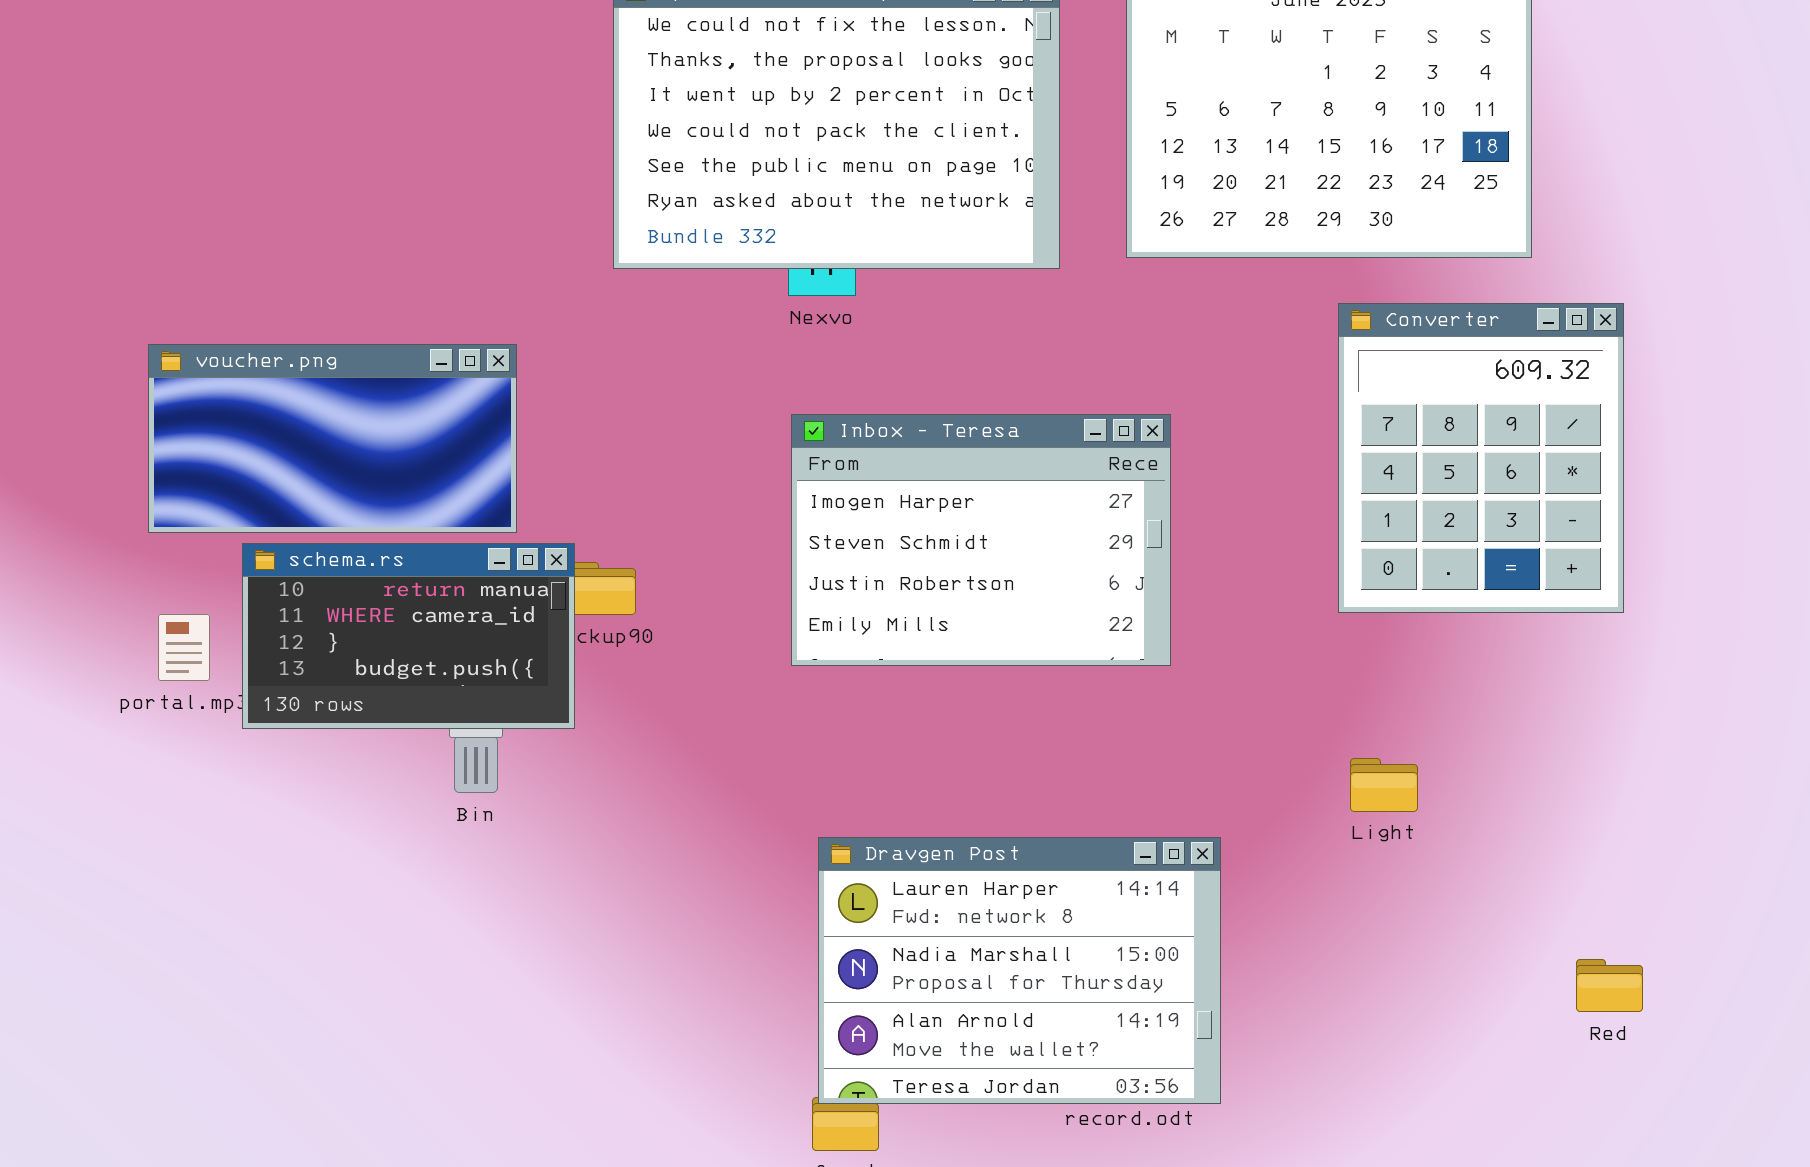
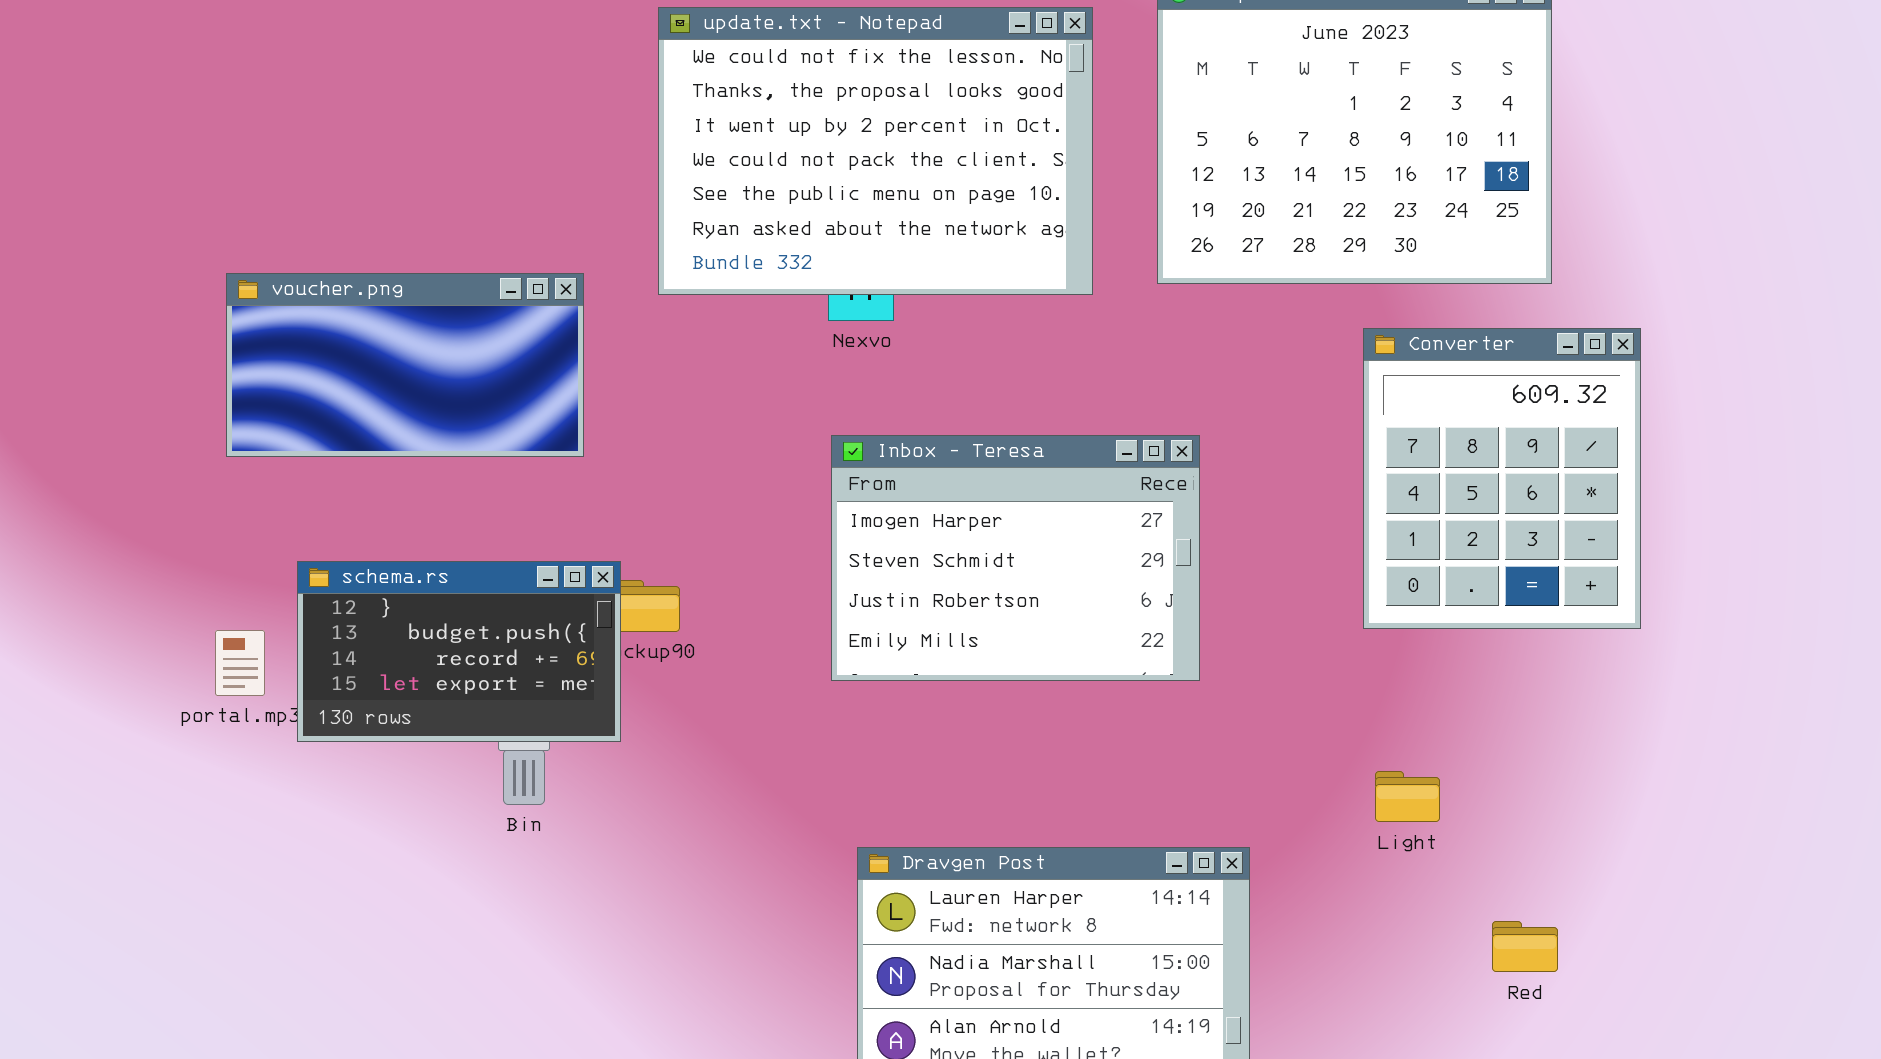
voucher.png: [148,344,517,533] -> [226,273,584,457], moved
schema.rs: [242,543,575,729] -> [297,561,621,742], scrolled down 2 rows
Red: [1576,959,1643,1012] -> [1492,921,1558,972], moved

